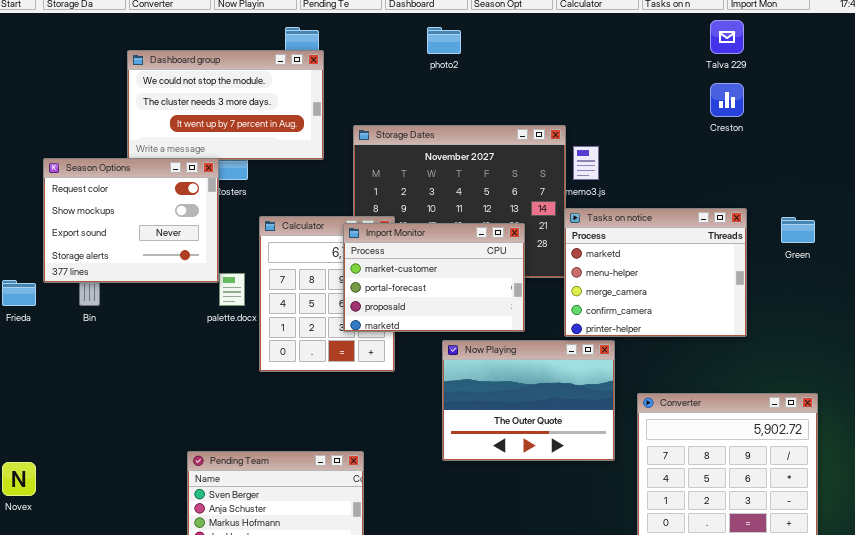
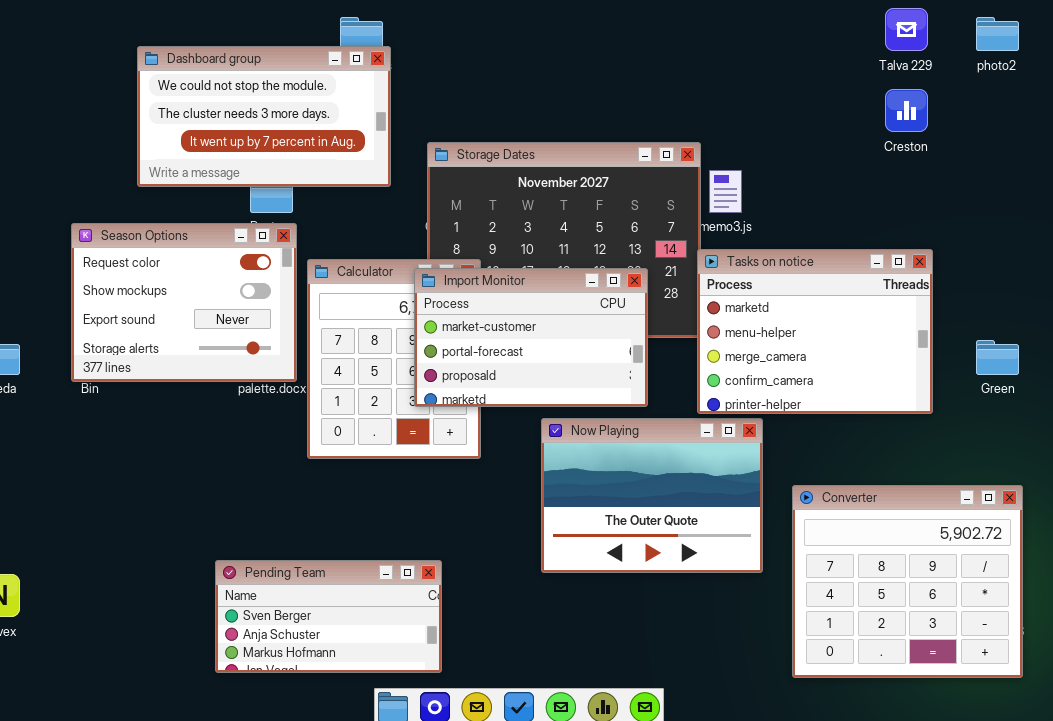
photo2: [427,27,461,54] -> [976,17,1019,51], moved
Season Options: [43,158,219,283] -> [71,223,297,382], moved
Green: [781,217,815,243] -> [976,340,1019,375], moved

